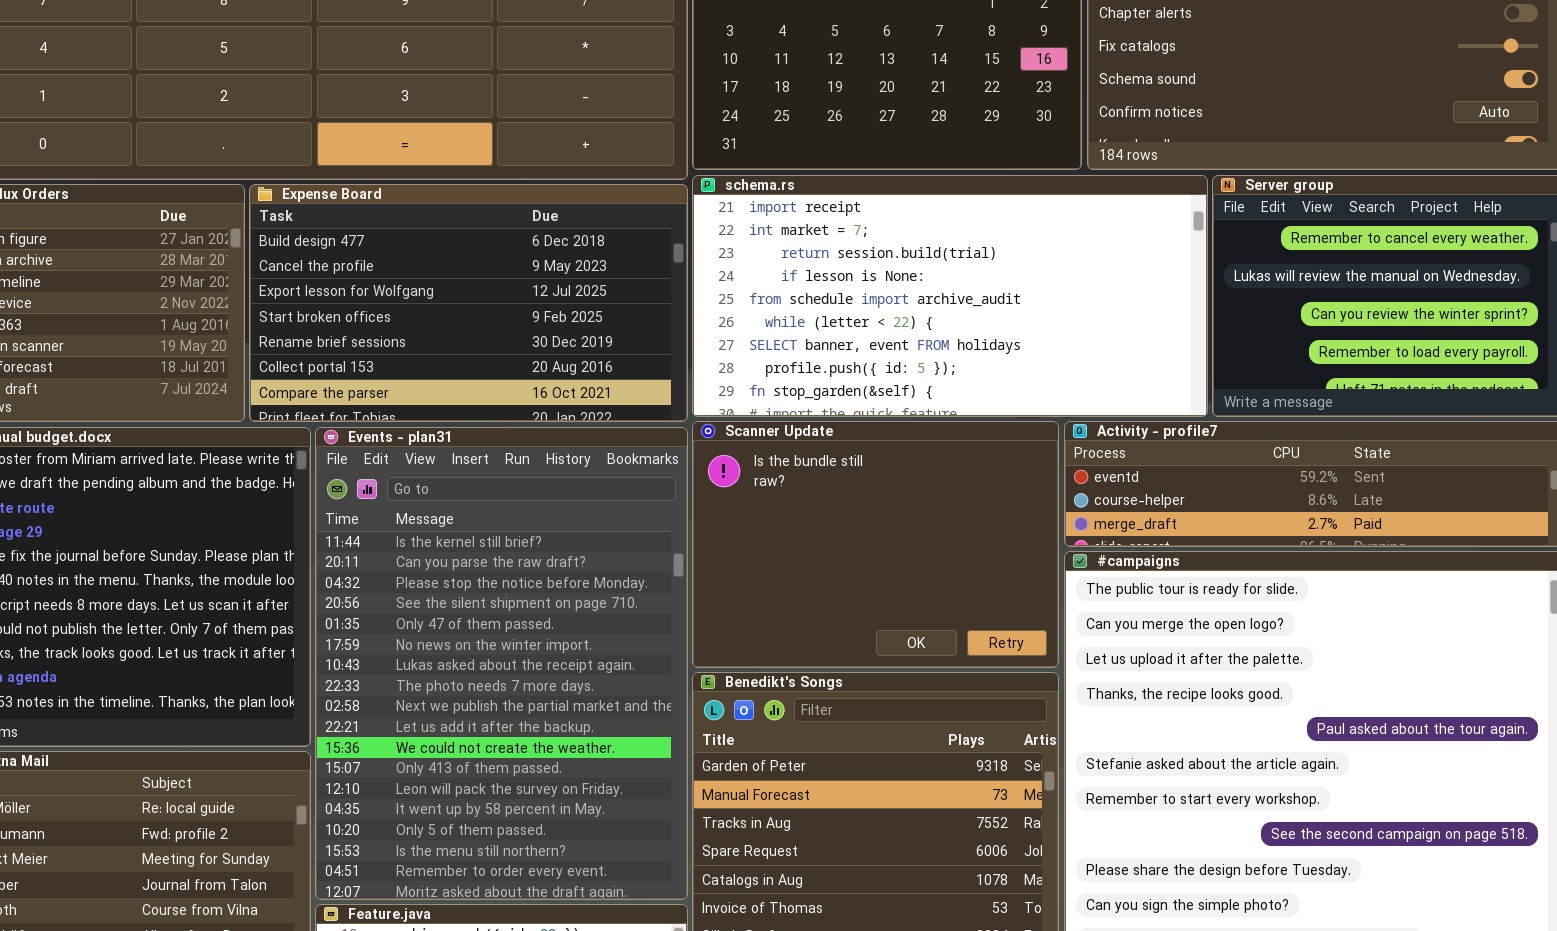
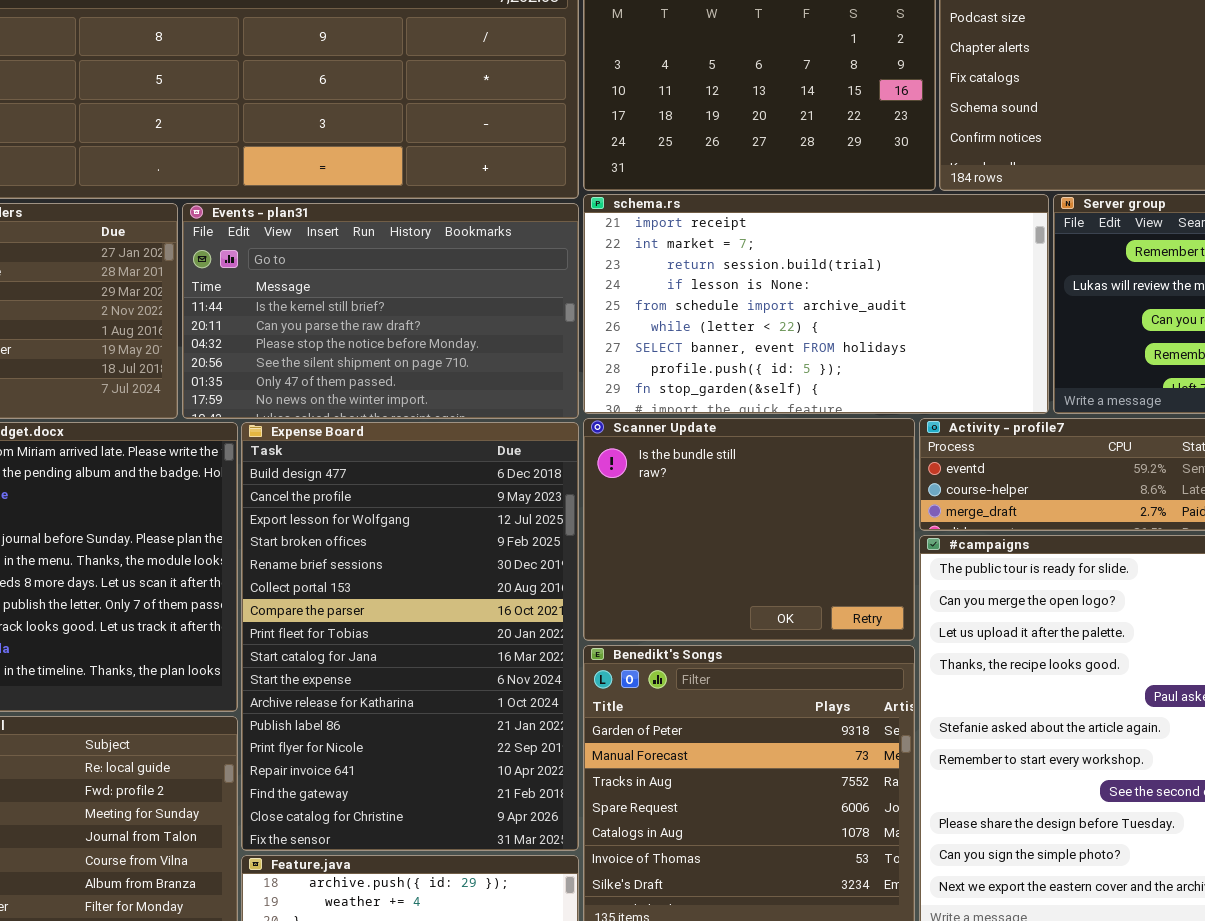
Expense Board: [249,184,688,422] -> [241,422,579,851], moved, resized
Events - plan31: [315,427,688,900] -> [182,203,579,419], moved, resized

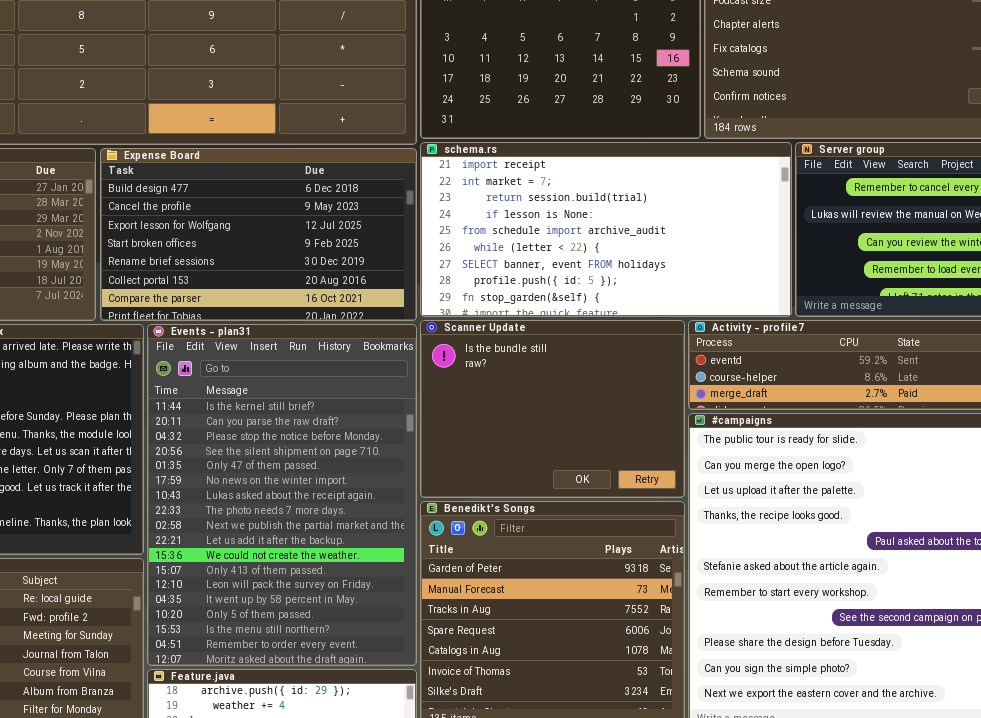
Events - plan31: [182,203,579,419] -> [147,324,417,666], moved, resized
Expense Board: [241,422,579,851] -> [100,148,417,321], moved, resized

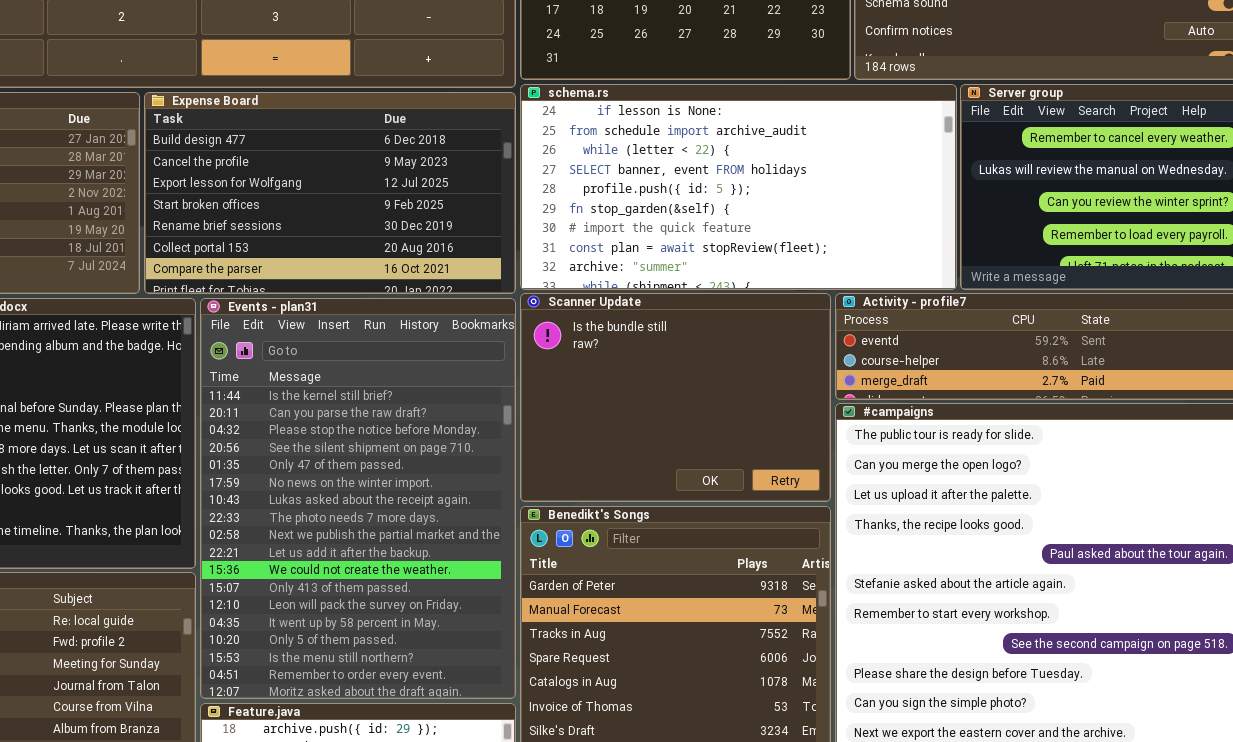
schema.rs: [420,142,792,317] -> [520,84,957,290], scrolled down 3 rows

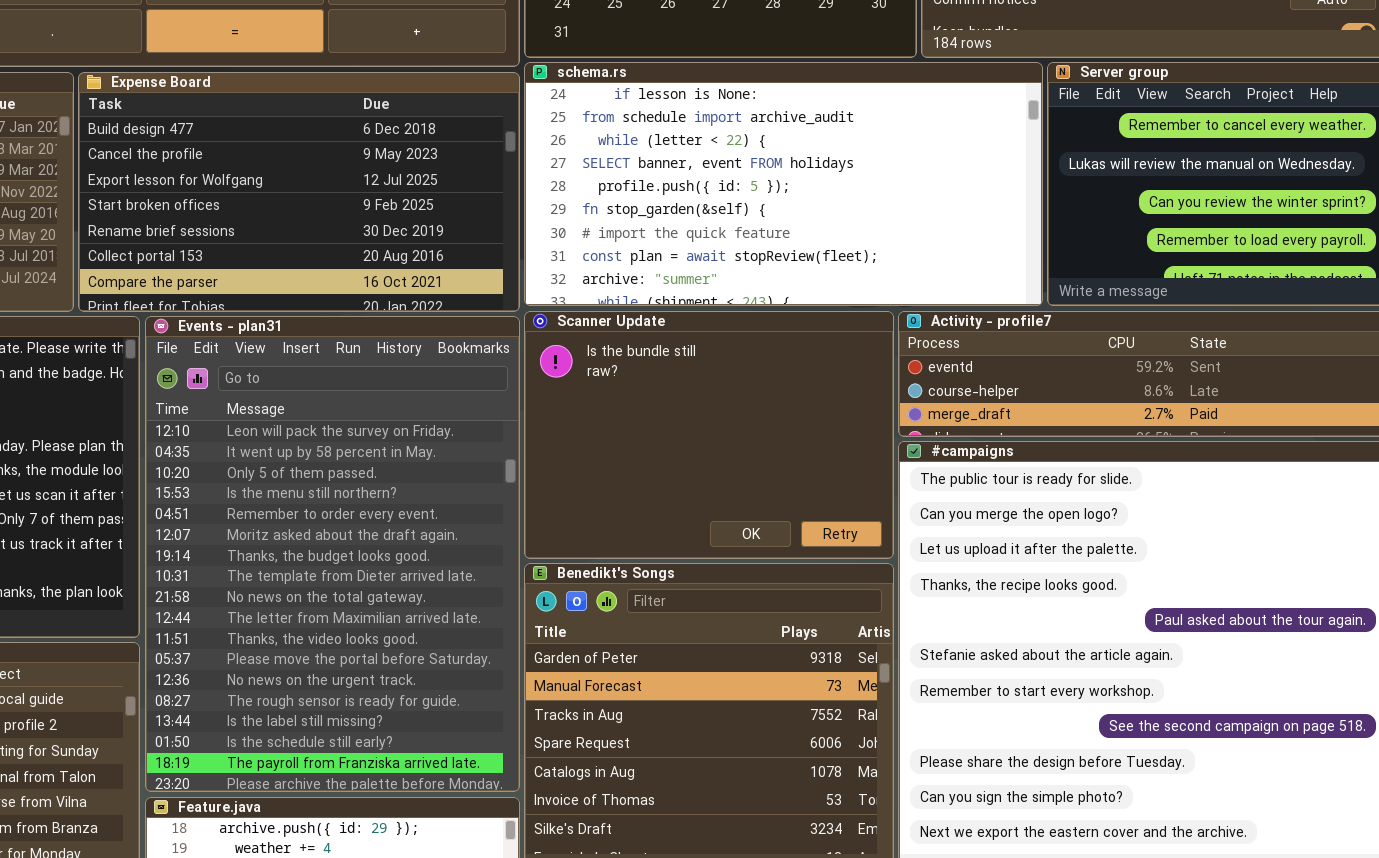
Events - plan31: [200,298,516,699] -> [145,316,520,792], scrolled down 12 rows

